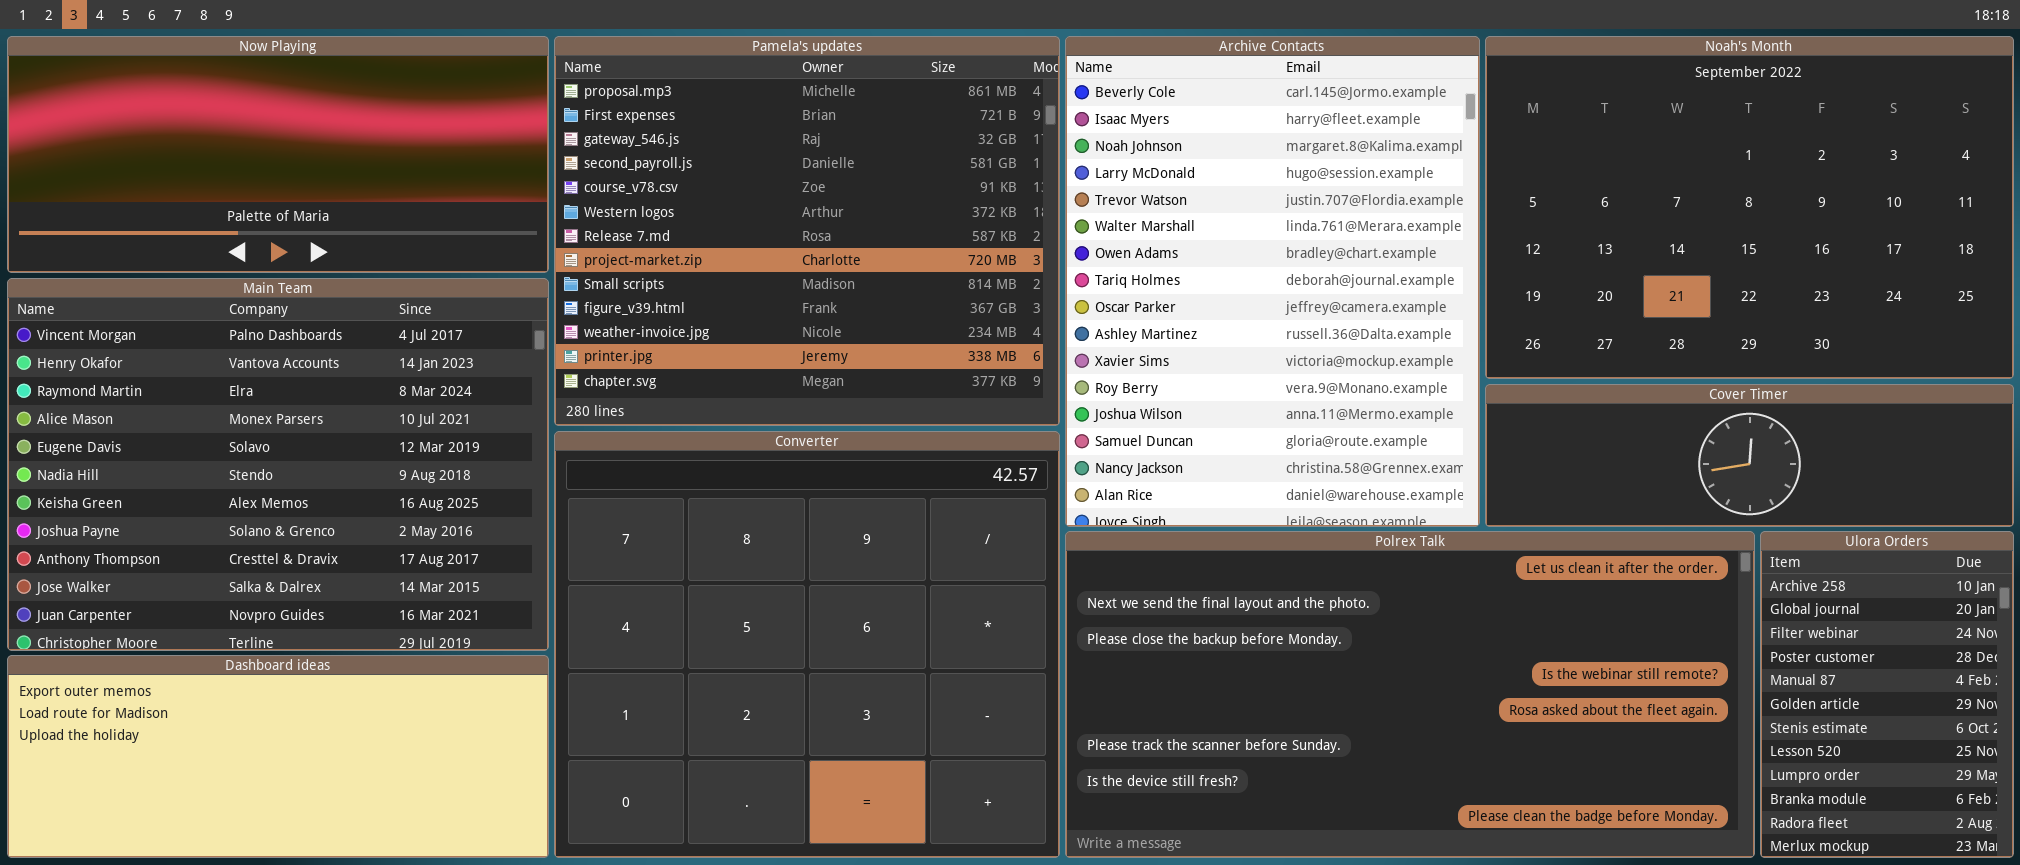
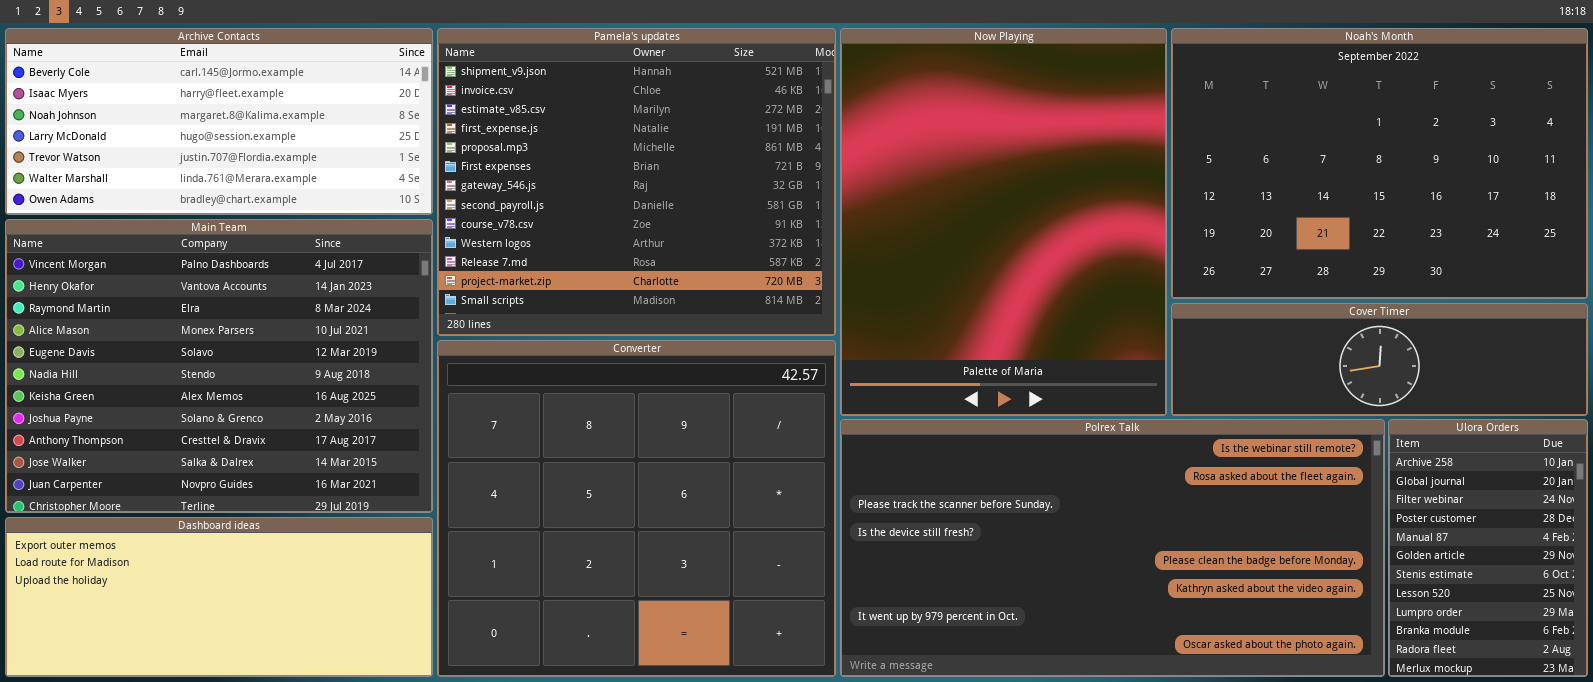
Now Playing: [7,36,549,273] -> [840,28,1167,416], moved, resized
Pamela's updates: [554,36,1060,426] -> [437,28,836,336], scrolled up 4 rows
Archive Contacts: [1065,36,1480,527] -> [5,28,433,215], moved, resized
Polrex Talk: [1065,531,1755,858] -> [840,419,1385,677], scrolled down 3 rows

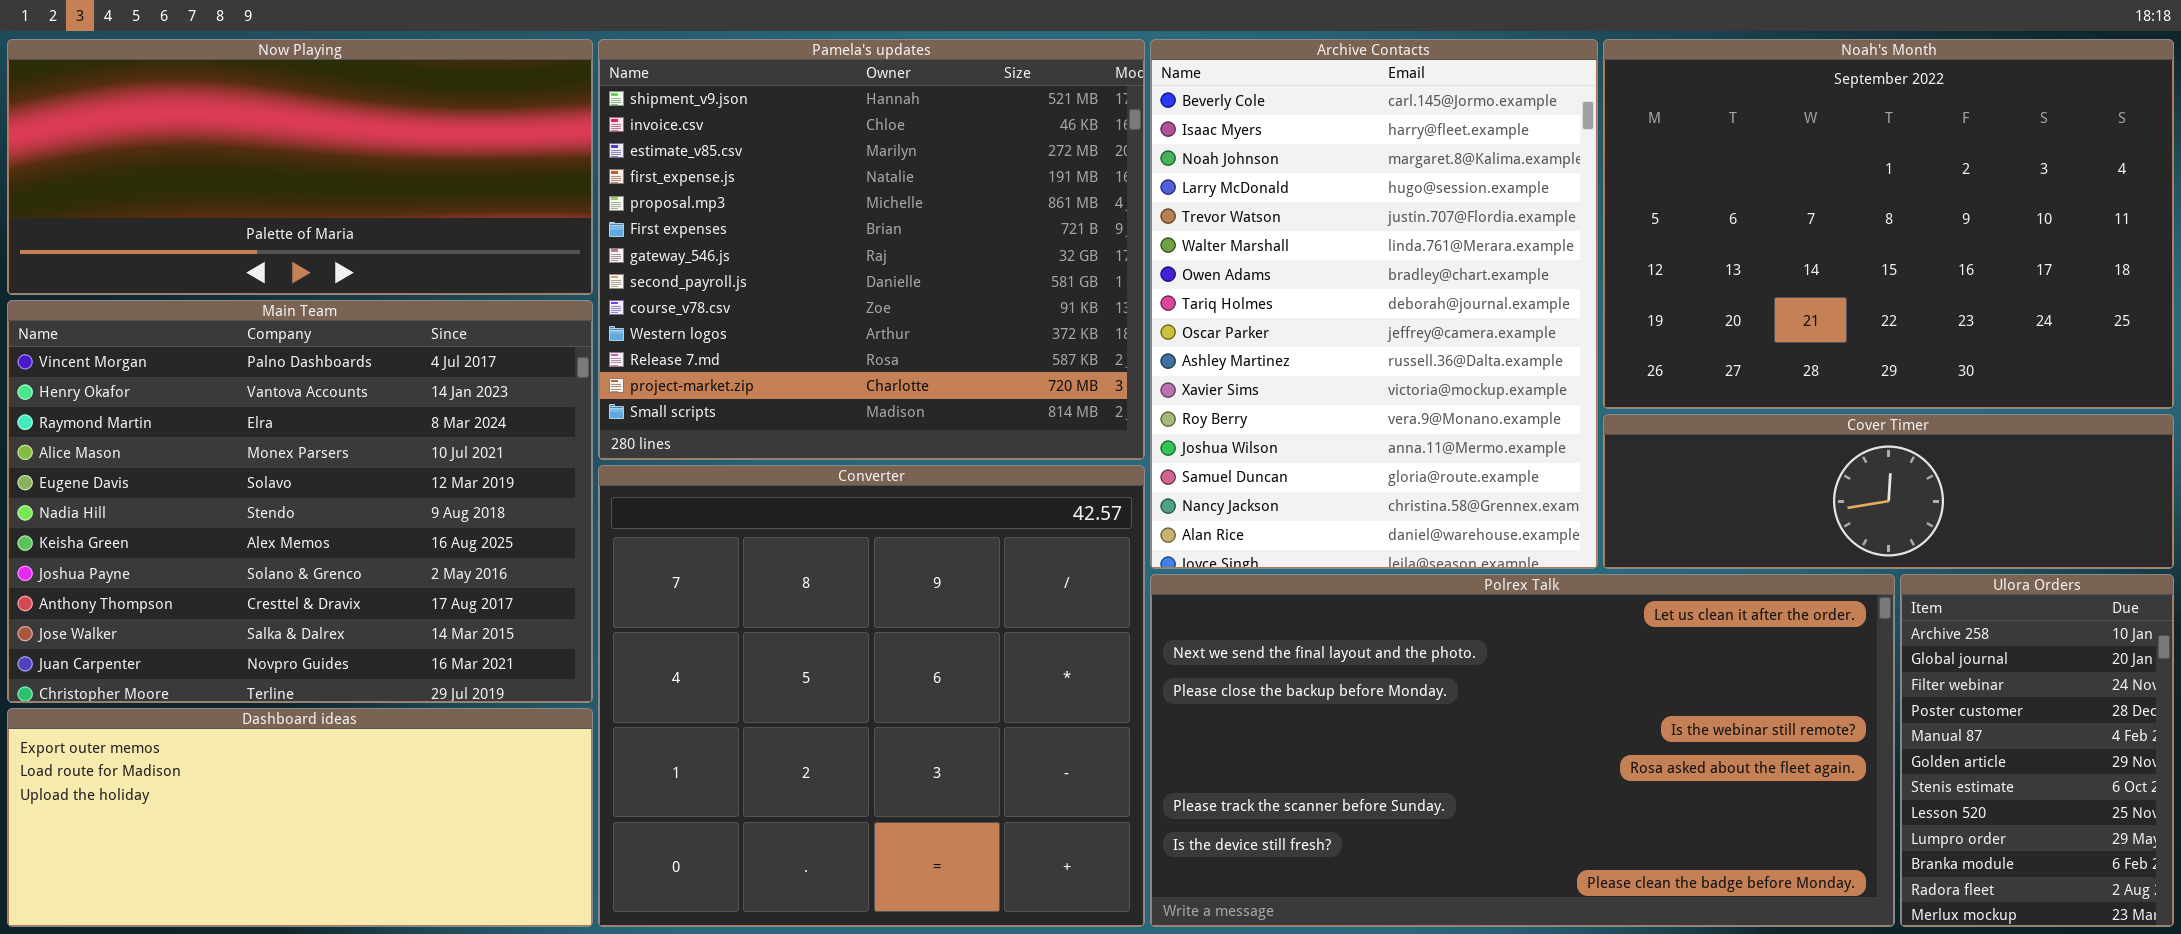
Archive Contacts: [5,28,433,215] -> [1150,39,1598,569], moved, resized
Now Playing: [840,28,1167,416] -> [7,39,593,295], moved, resized
Polrex Talk: [840,419,1385,677] -> [1150,574,1895,927], scrolled up 3 rows

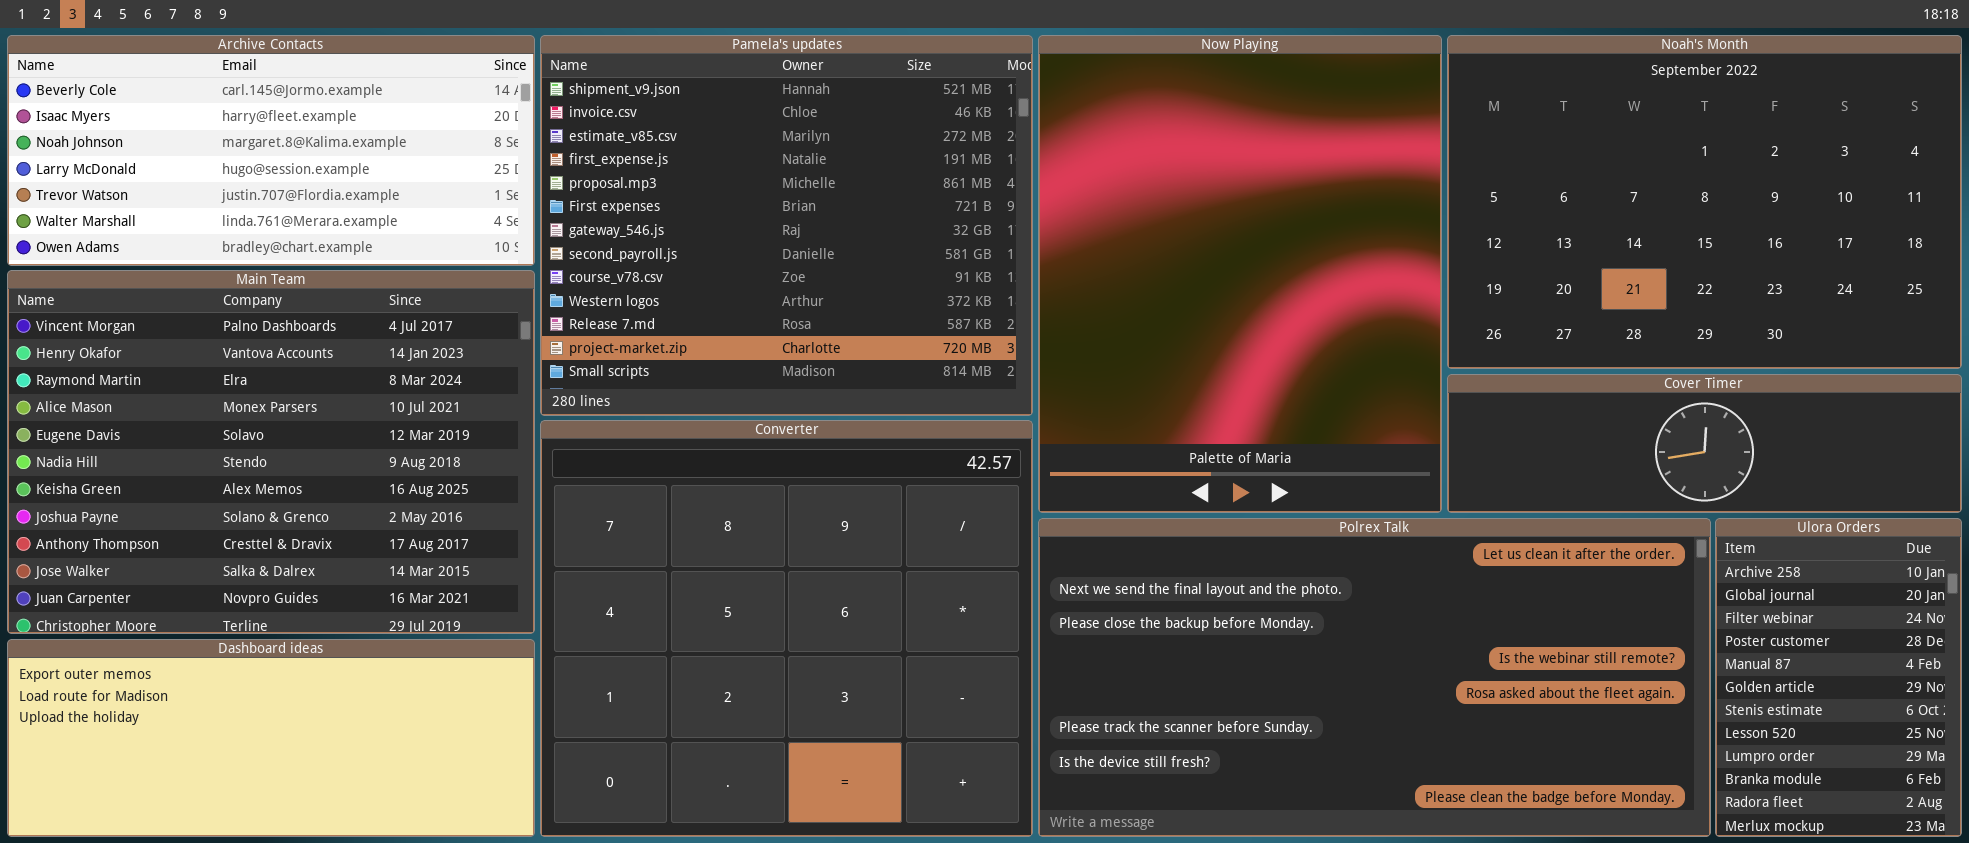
Now Playing: [7,39,593,295] -> [1038,35,1442,513], moved, resized
Archive Contacts: [1150,39,1598,569] -> [7,35,535,266], moved, resized

